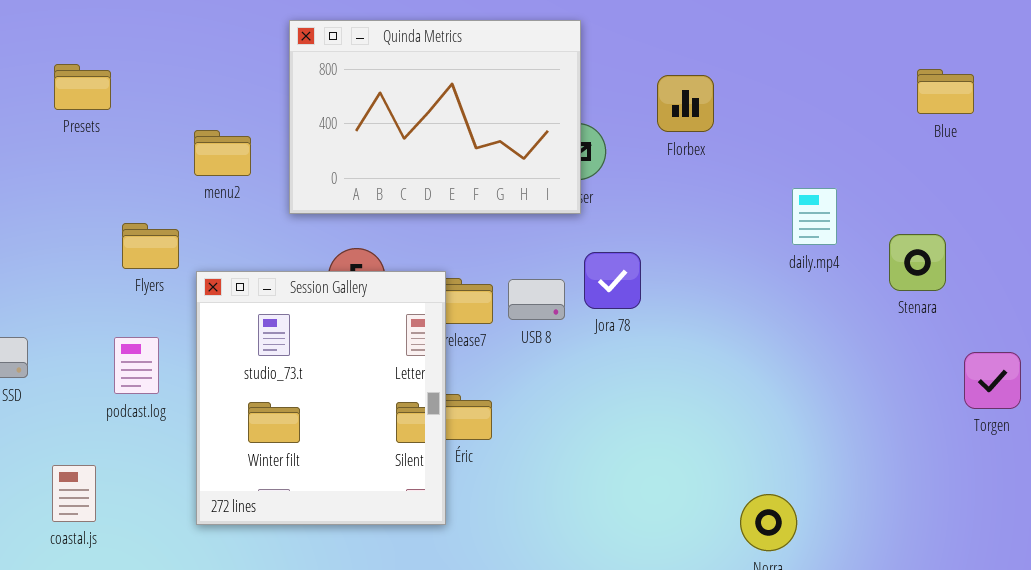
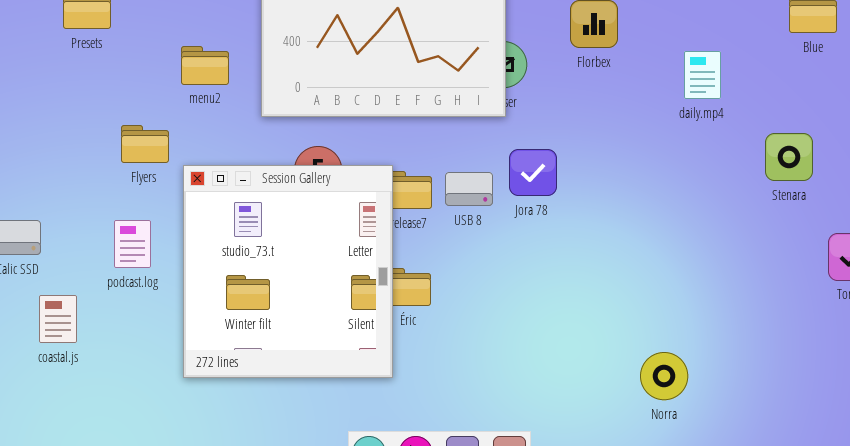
daily.mp4: [792,188,837,245] -> [684,51,721,99], moved
coastal.js: [52,465,96,522] -> [39,295,77,343], moved

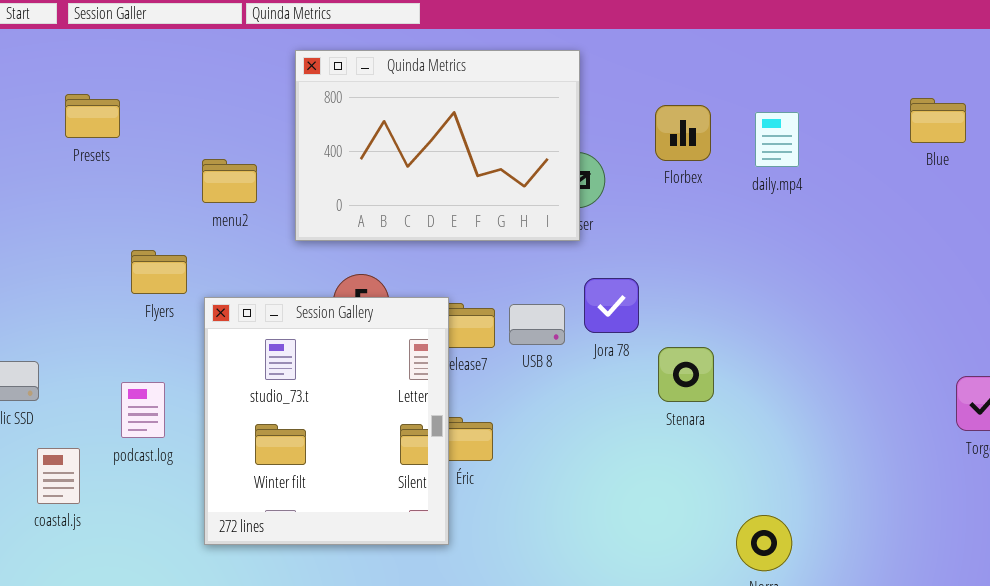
daily.mp4: [684,51,721,99] -> [755,112,799,167], moved
Stenara: [765,133,813,181] -> [658,347,714,402], moved
podcast.log: [114,220,151,268] -> [121,382,165,438], moved

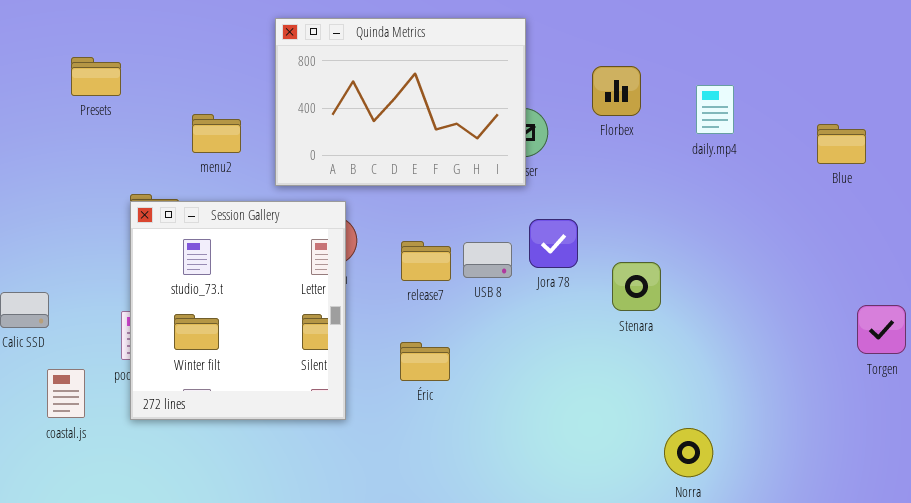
Blue: [910,98,966,143] -> [817,124,866,164], moved
daily.mp4: [755,112,799,167] -> [696,85,734,134], moved
Session Gallery: [204,297,449,545] -> [130,201,346,420], moved
Stenara: [658,347,714,402] -> [612,262,661,311], moved

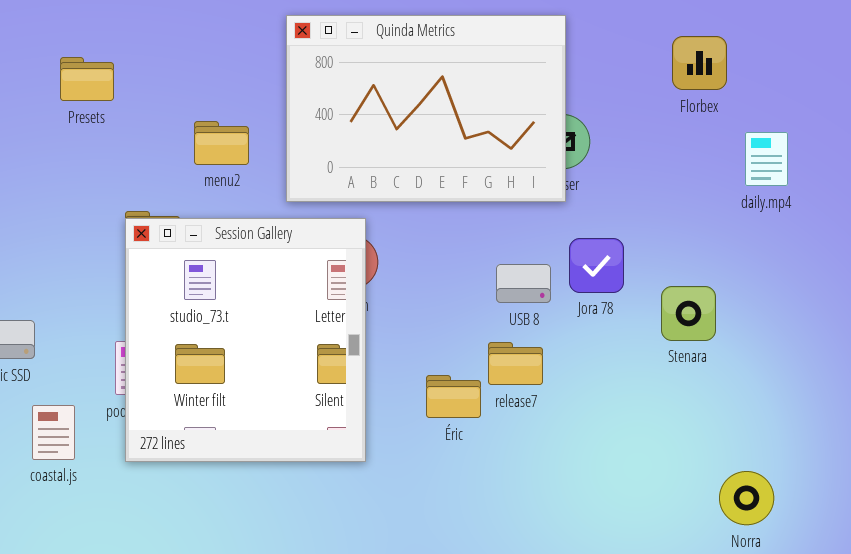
Florbex: [592,66,641,116] -> [672,36,727,90], moved
daily.mp4: [696,85,734,134] -> [745,132,788,186], moved
release7: [401,241,451,281] -> [488,342,543,385], moved

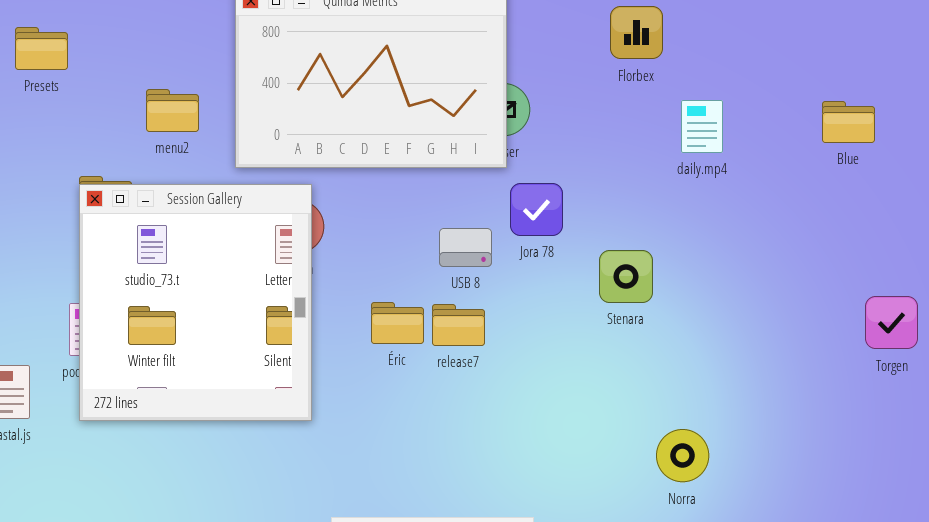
Jora 78: [569,238,624,293] -> [510,183,563,236], moved
Éric: [426,375,481,418] -> [371,302,424,344], moved

